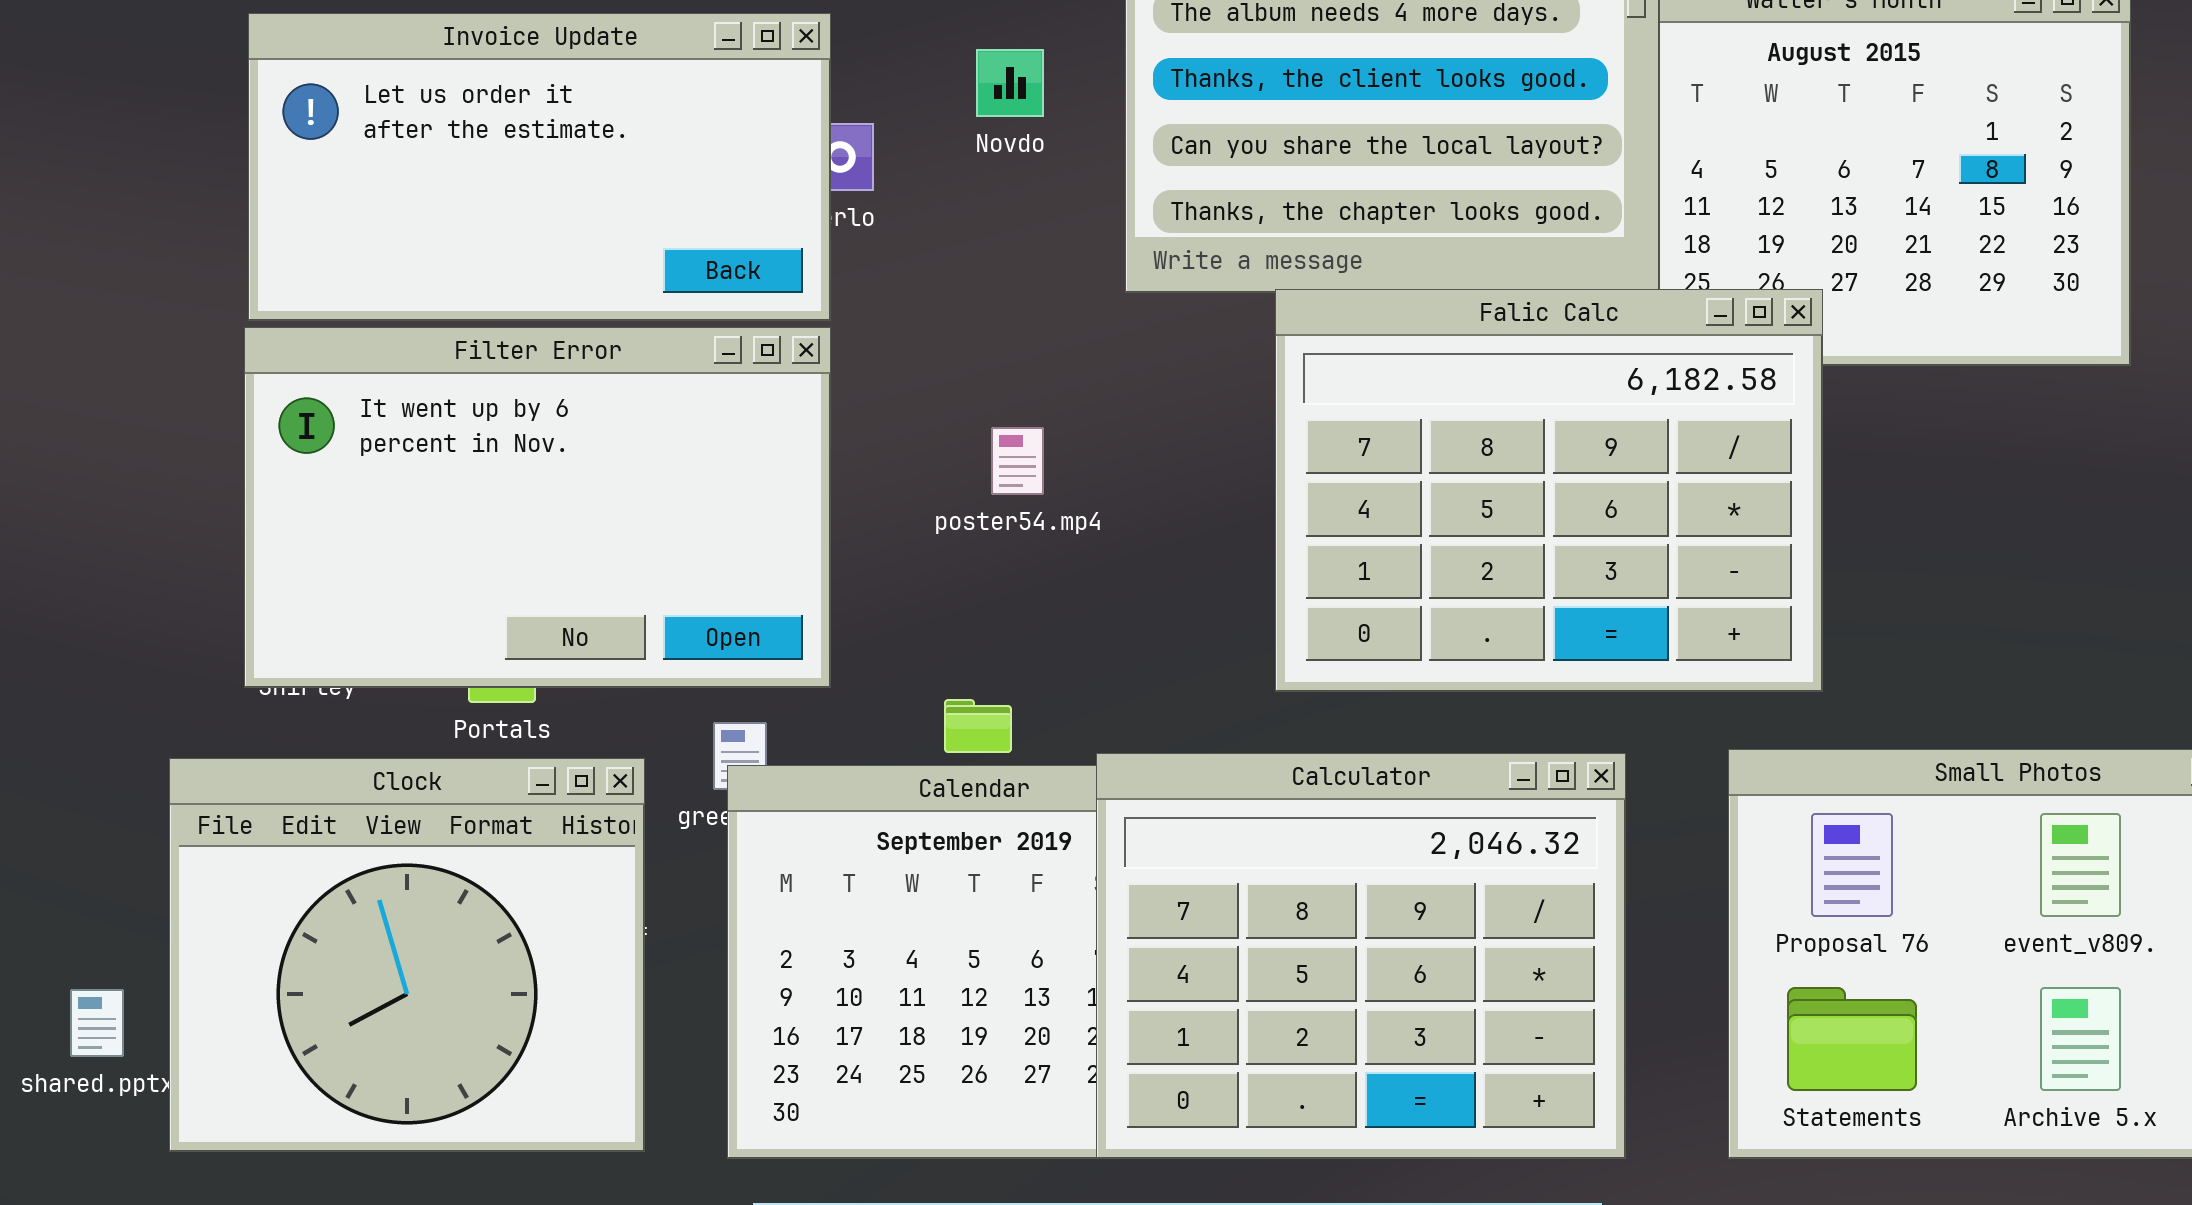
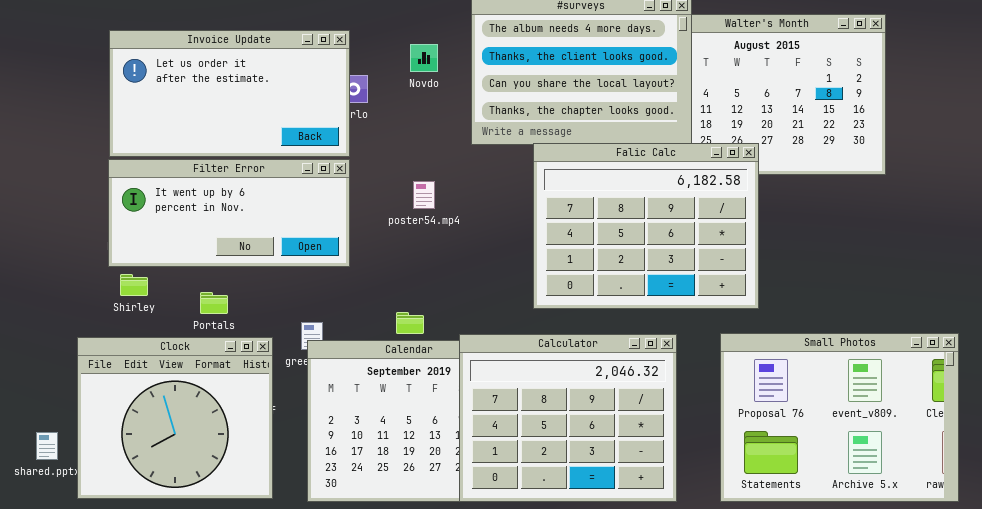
Filter Error: [244,327,831,688] -> [108,159,350,267], resized
poster54.mp4: [991,427,1044,495] -> [413,181,435,209], moved

